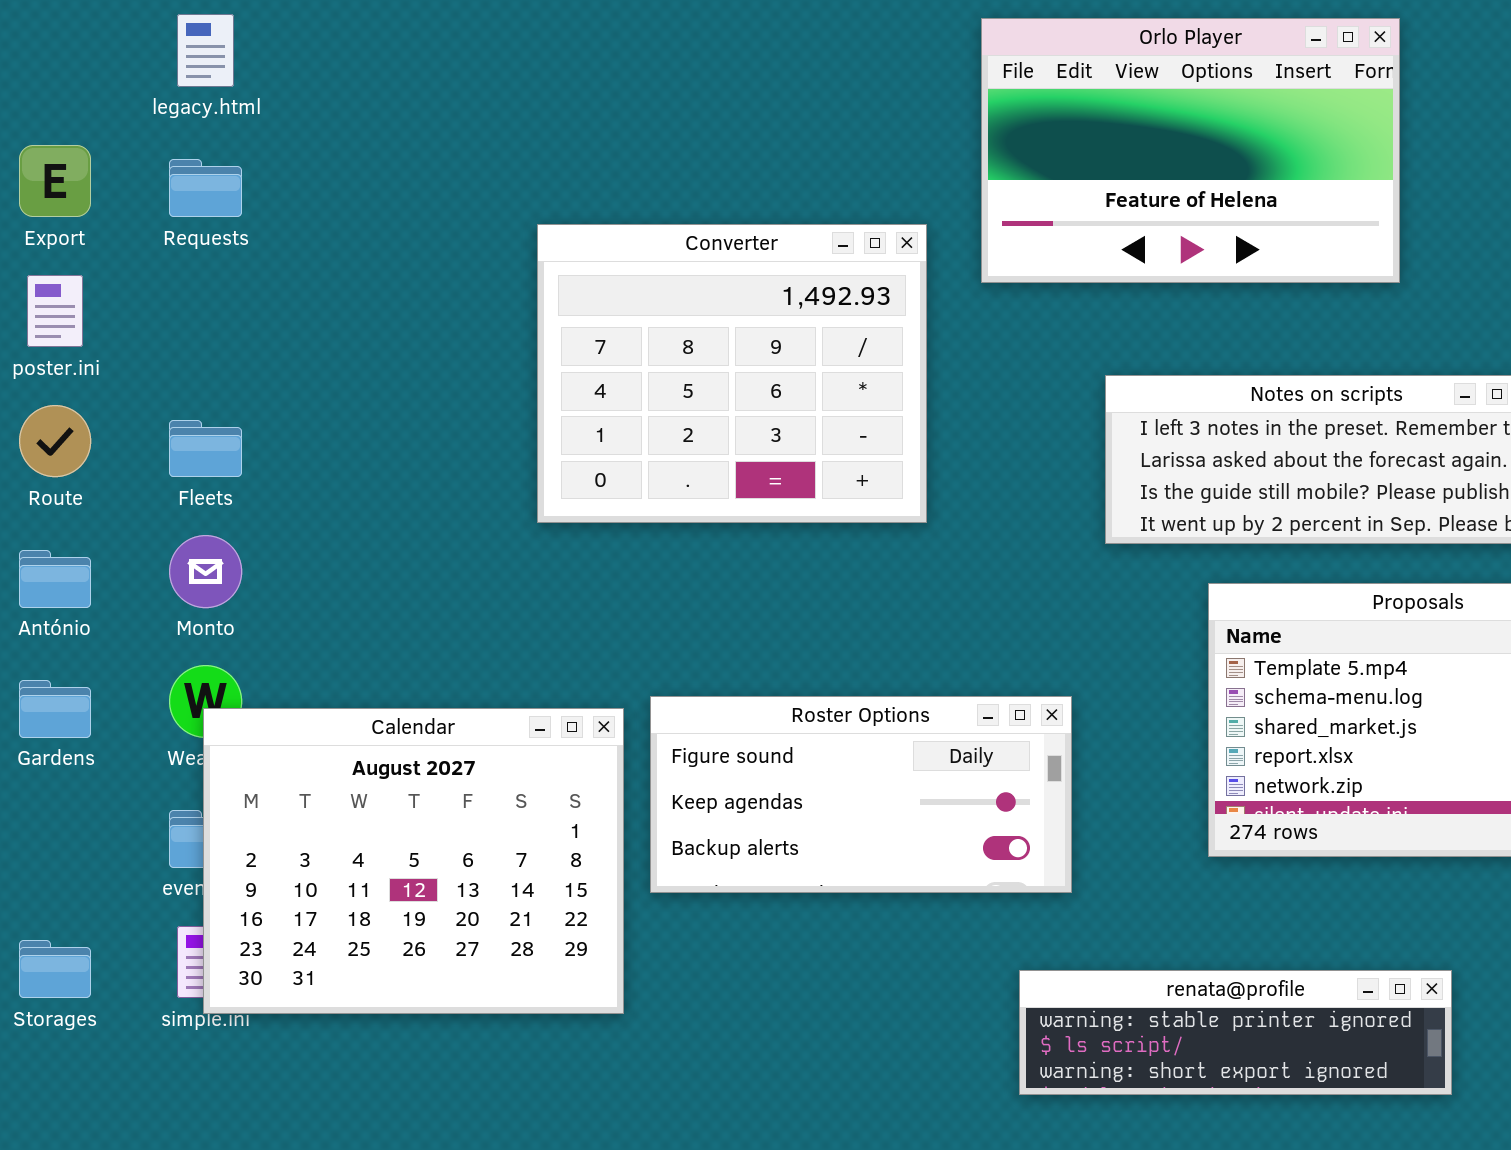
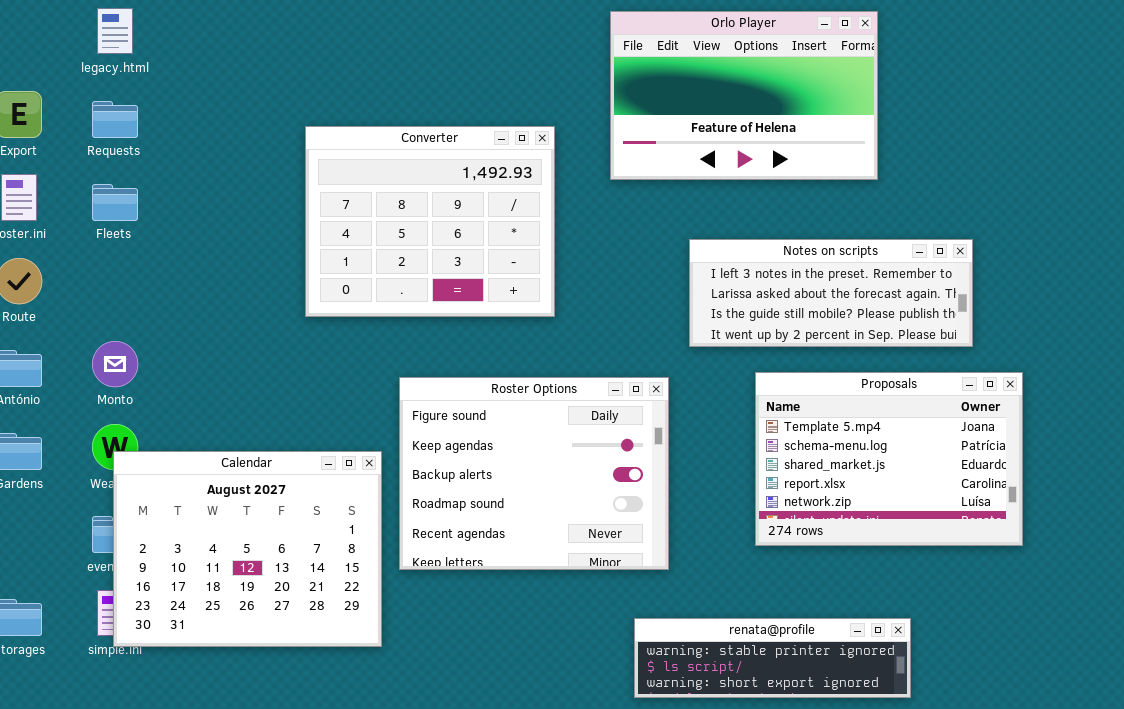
Converter: [537,224,927,523] -> [305,126,555,317], moved
Fleets: [169,420,242,477] -> [92,184,138,221], moved
Roster Options: [650,696,1072,893] -> [399,377,669,570], resized

